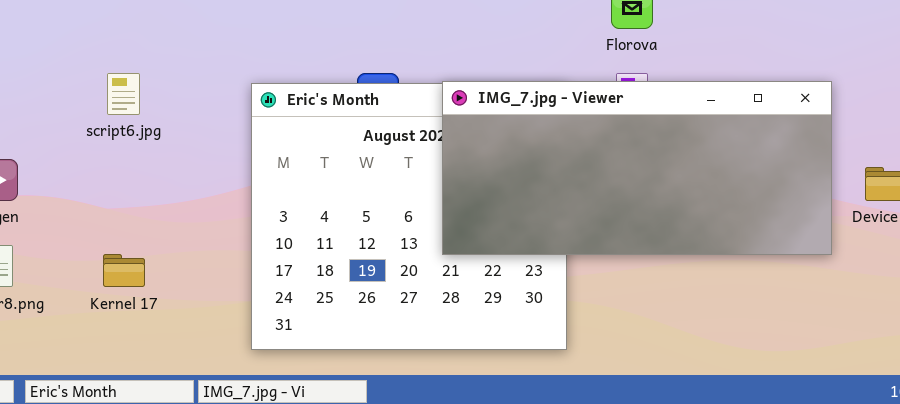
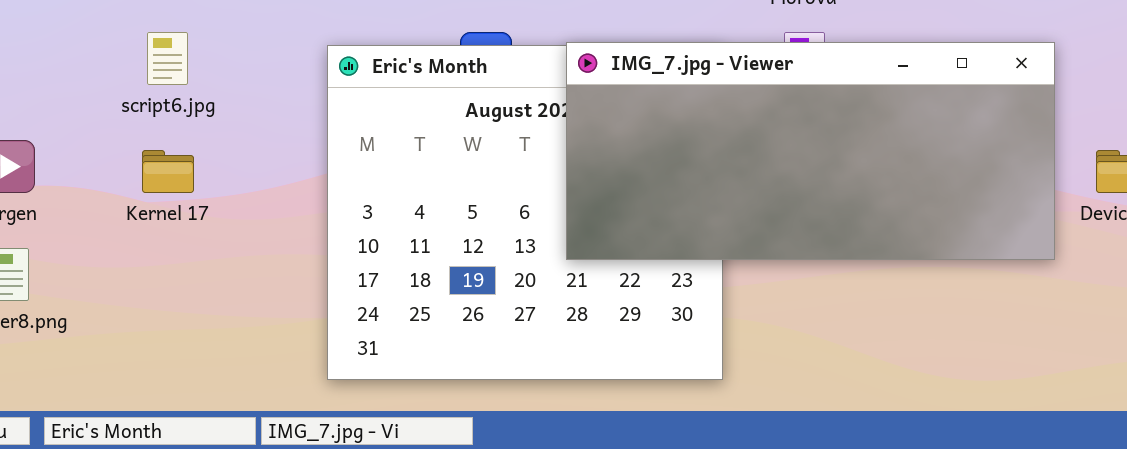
Kernel 17: [103,254,145,287] -> [142,150,194,193], moved

